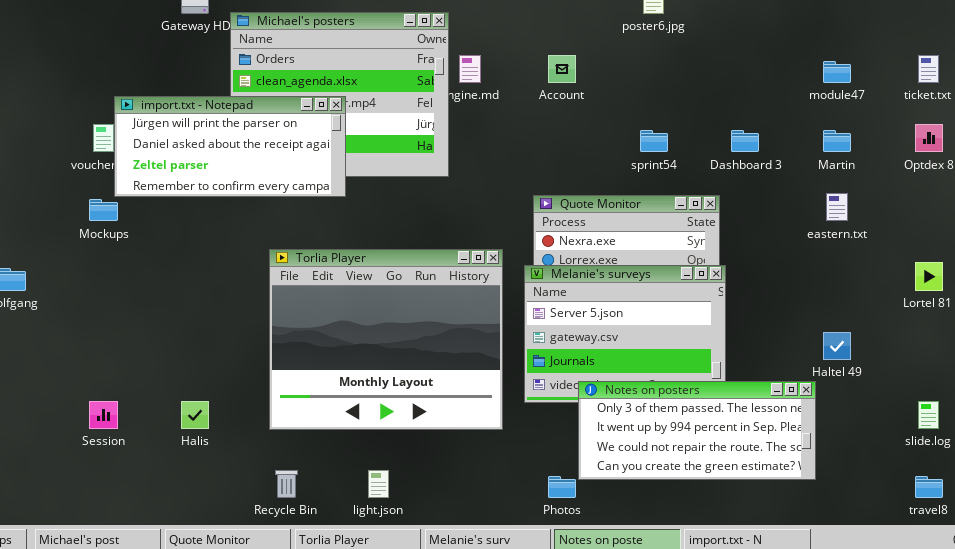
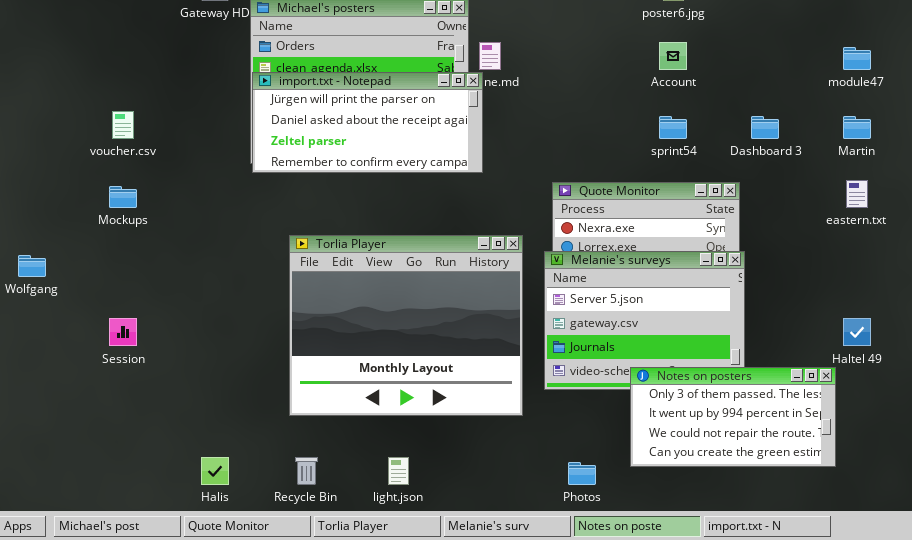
Account: [548,55,576,83] -> [659,42,687,70], moved
import.txt - Notepad: [114,96,346,197] -> [252,72,483,173], moved
Notes on posters: [578,381,816,480] -> [630,367,836,467], resized
Session: [89,401,118,429] -> [109,318,137,346], moved
Halis: [181,401,209,429] -> [201,457,229,485], moved

